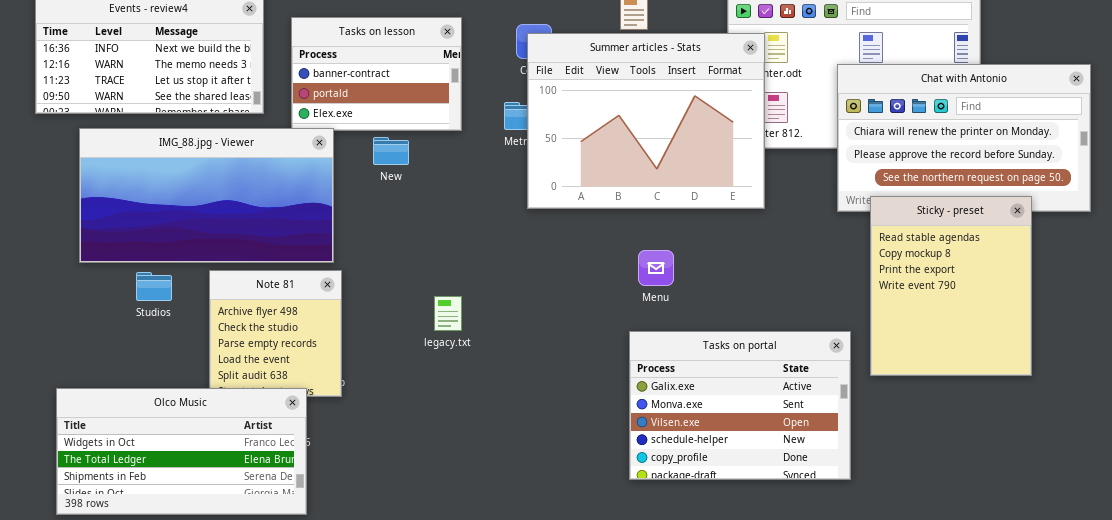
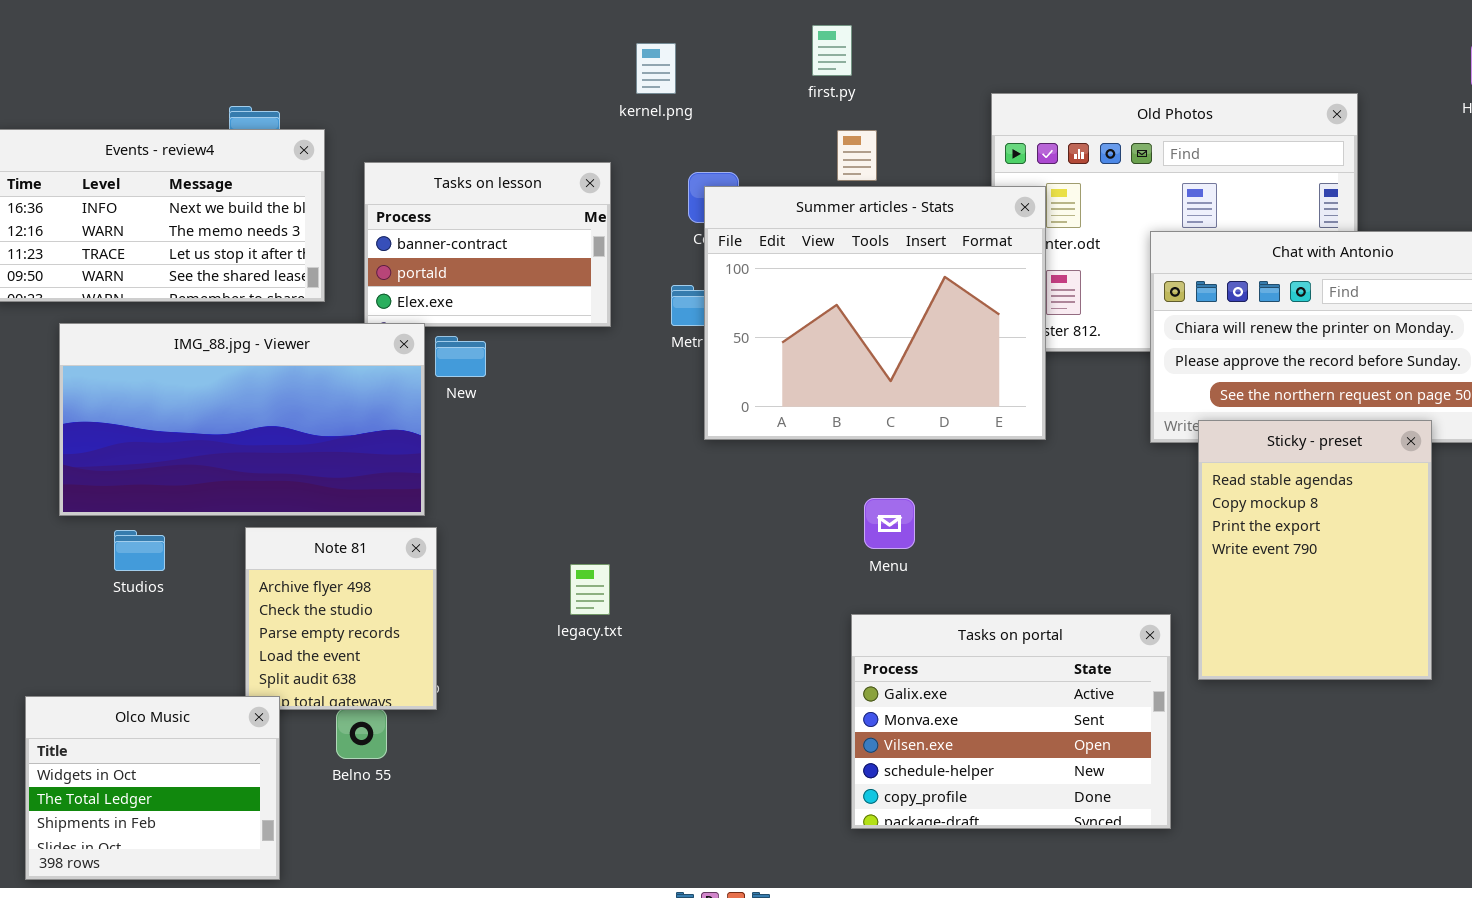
New: [373,137,409,165] -> [435,336,486,377], moved
Studios: [136,272,172,301] -> [114,530,165,571], moved
Olco Music: [56,388,307,515] -> [25,696,280,880], resized

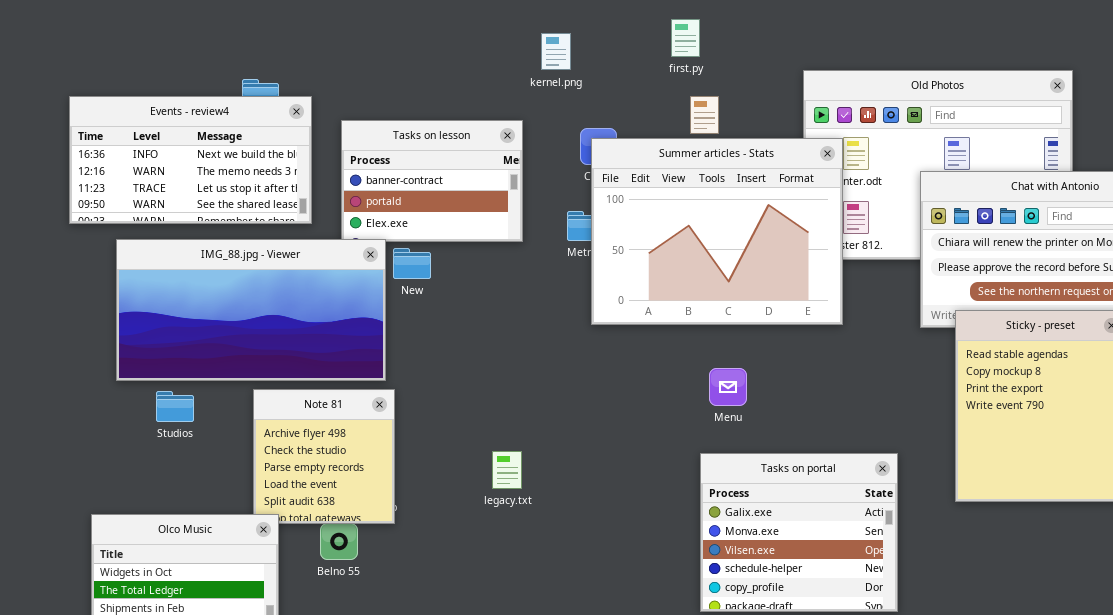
legacy.txt: [570,564,610,615] -> [492,451,522,489], moved
Tasks on portal: [851,614,1171,829] -> [700,453,898,612], resized

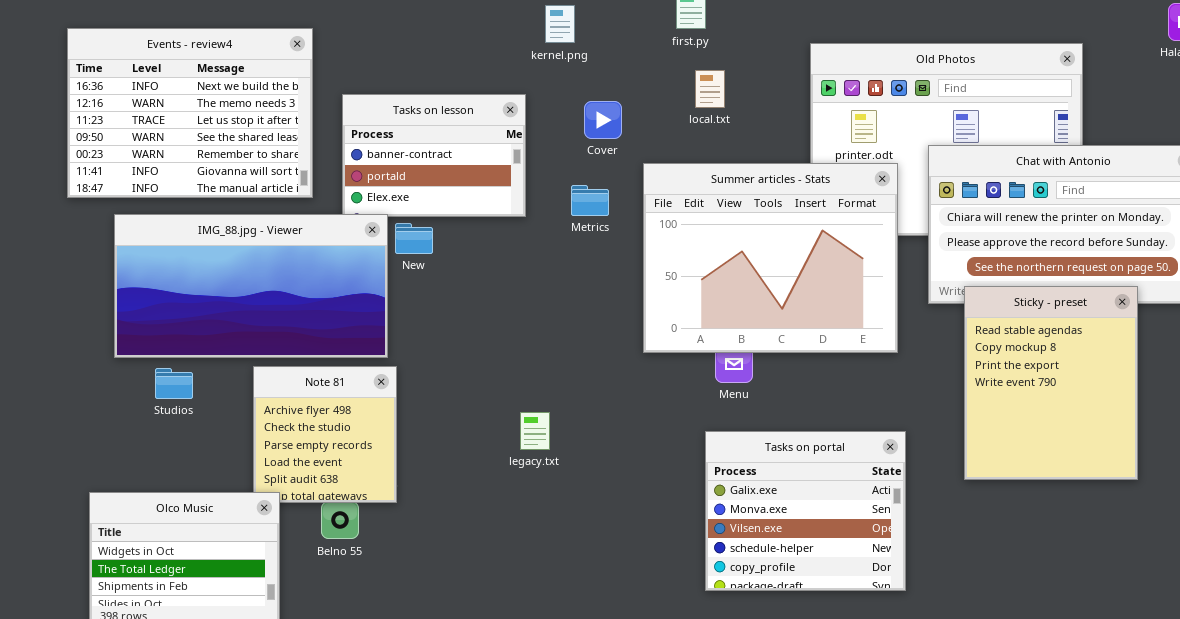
Events - review4: [69,96,312,224] -> [67,28,313,198], resized
Summer articles - Stats: [591,138,843,325] -> [643,163,898,353], moved
legacy.txt: [492,451,522,489] -> [520,412,550,450], moved

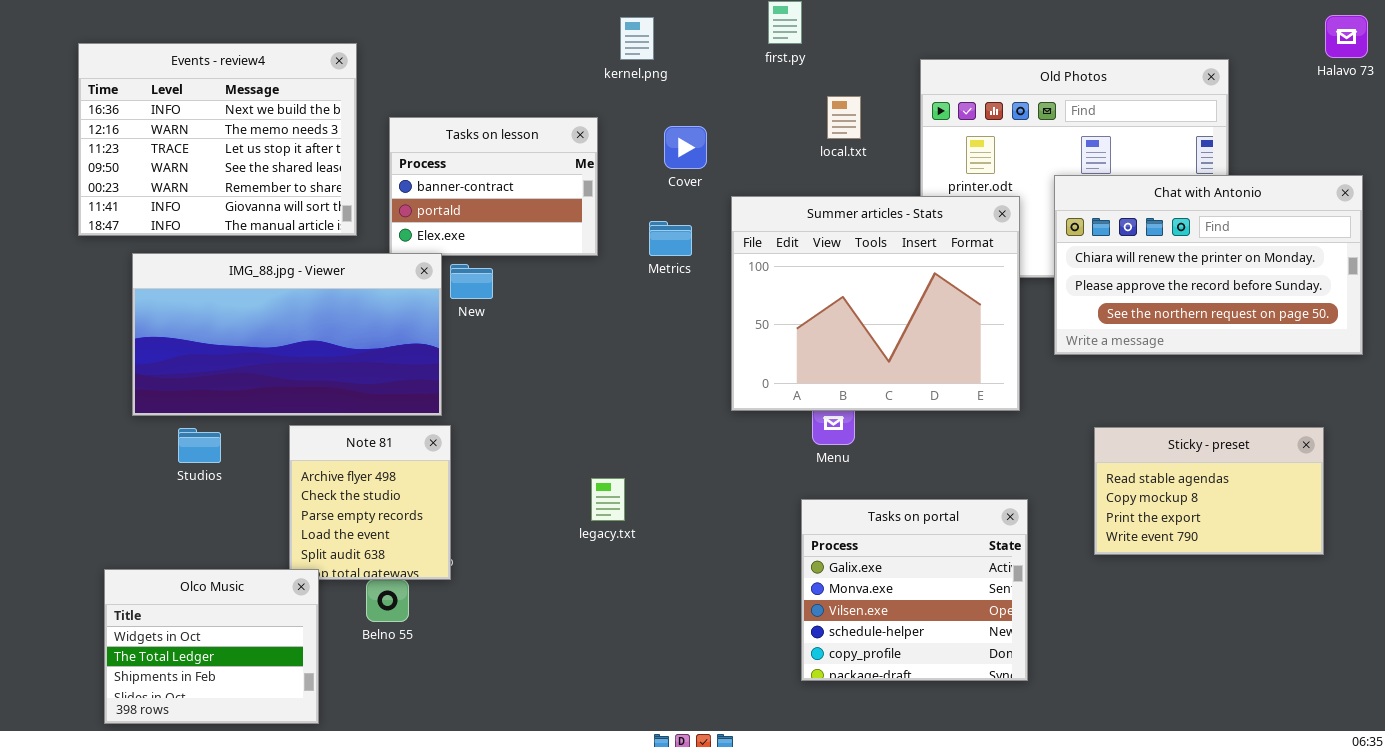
local.txt: [695,70,725,108] -> [827,96,861,139], moved
Sticky - preset: [964,286,1138,480] -> [1094,427,1324,555], resized

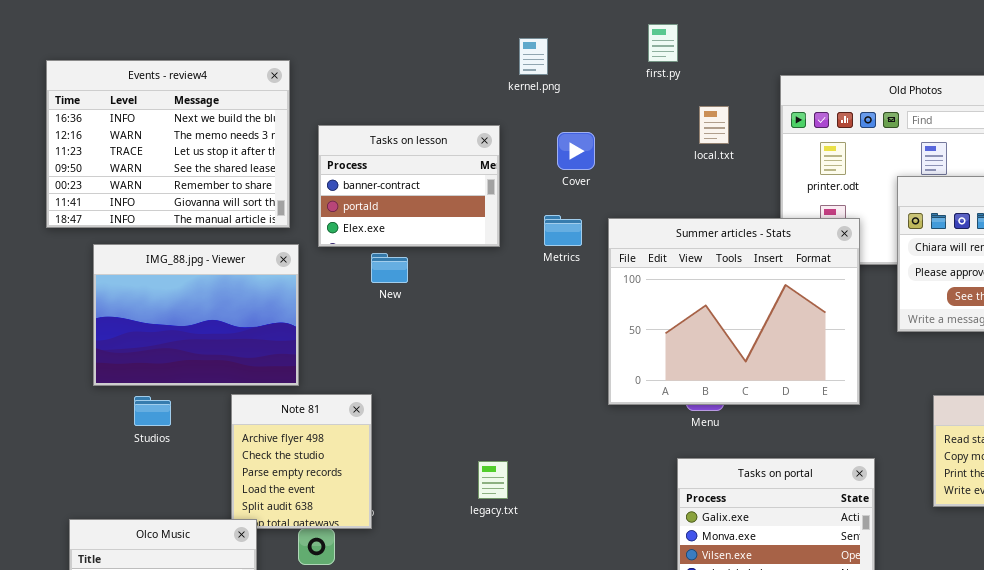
Summer articles - Stats: [731,196,1020,411] -> [608,218,860,405], moved
IMG_88.jpg - Viewer: [132,253,442,416] -> [93,244,299,386], resized
legacy.txt: [591,478,625,521] -> [478,461,508,499], moved

